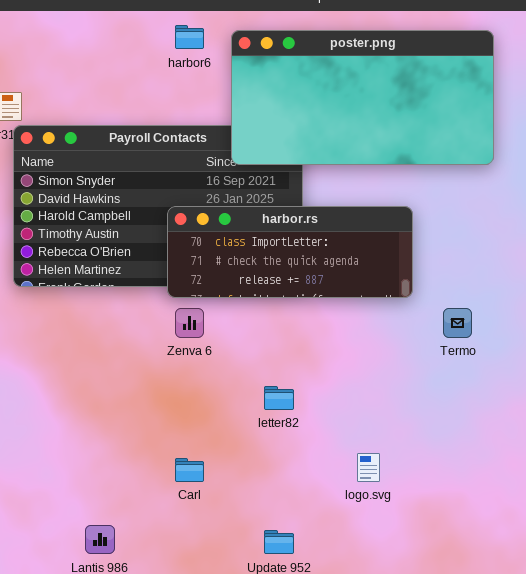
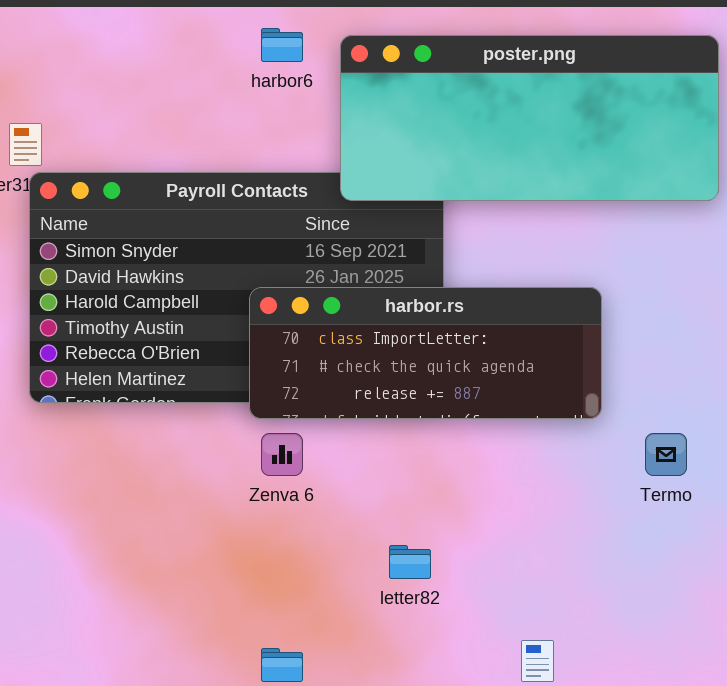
poster.png: [231,30,494,165] -> [340,35,719,201], resized

